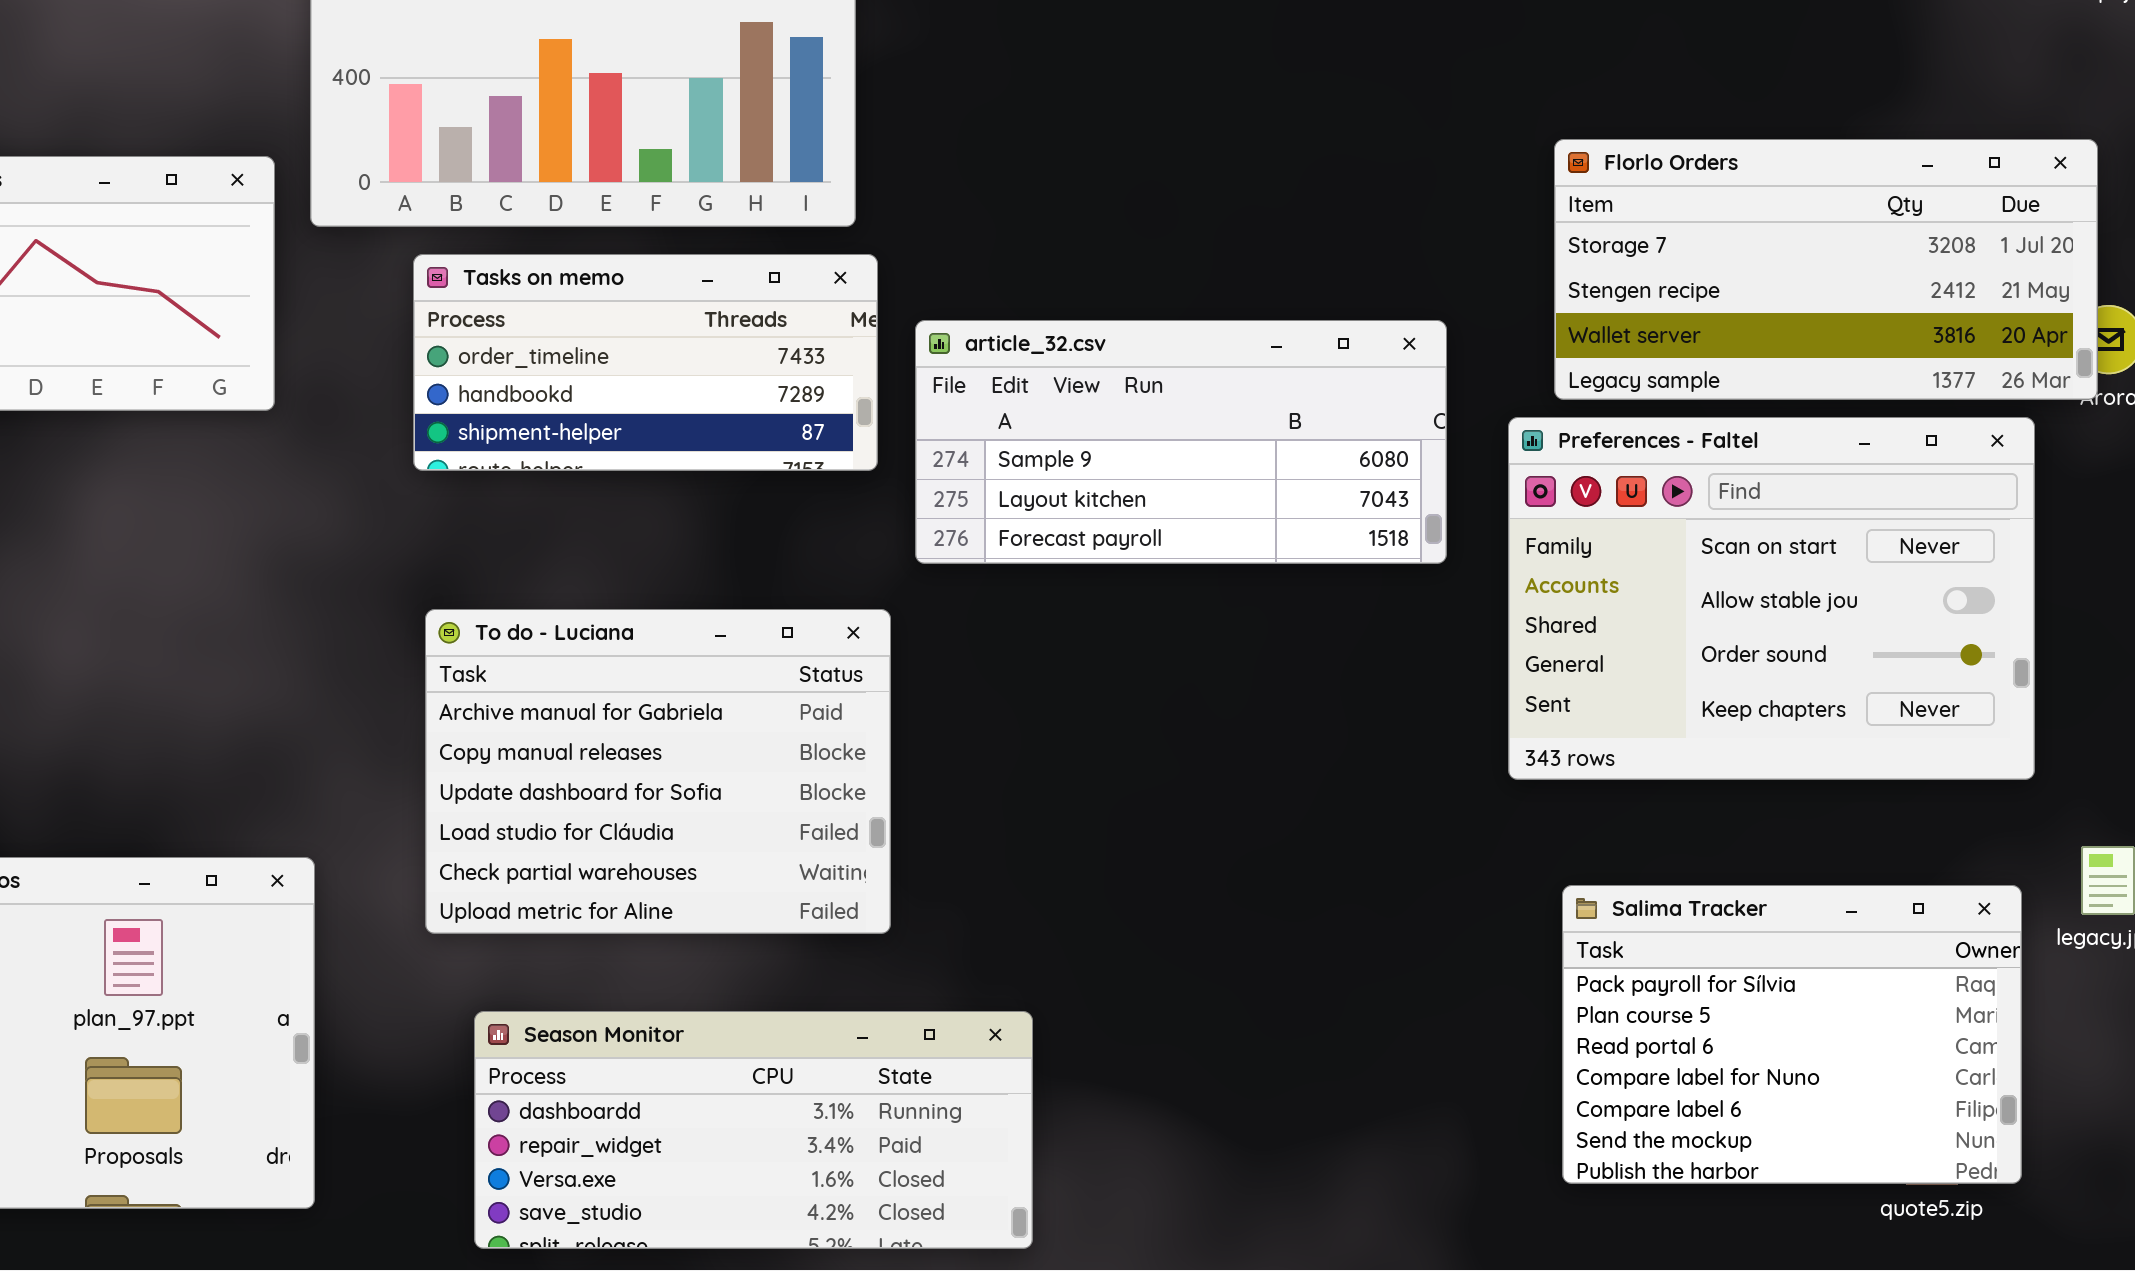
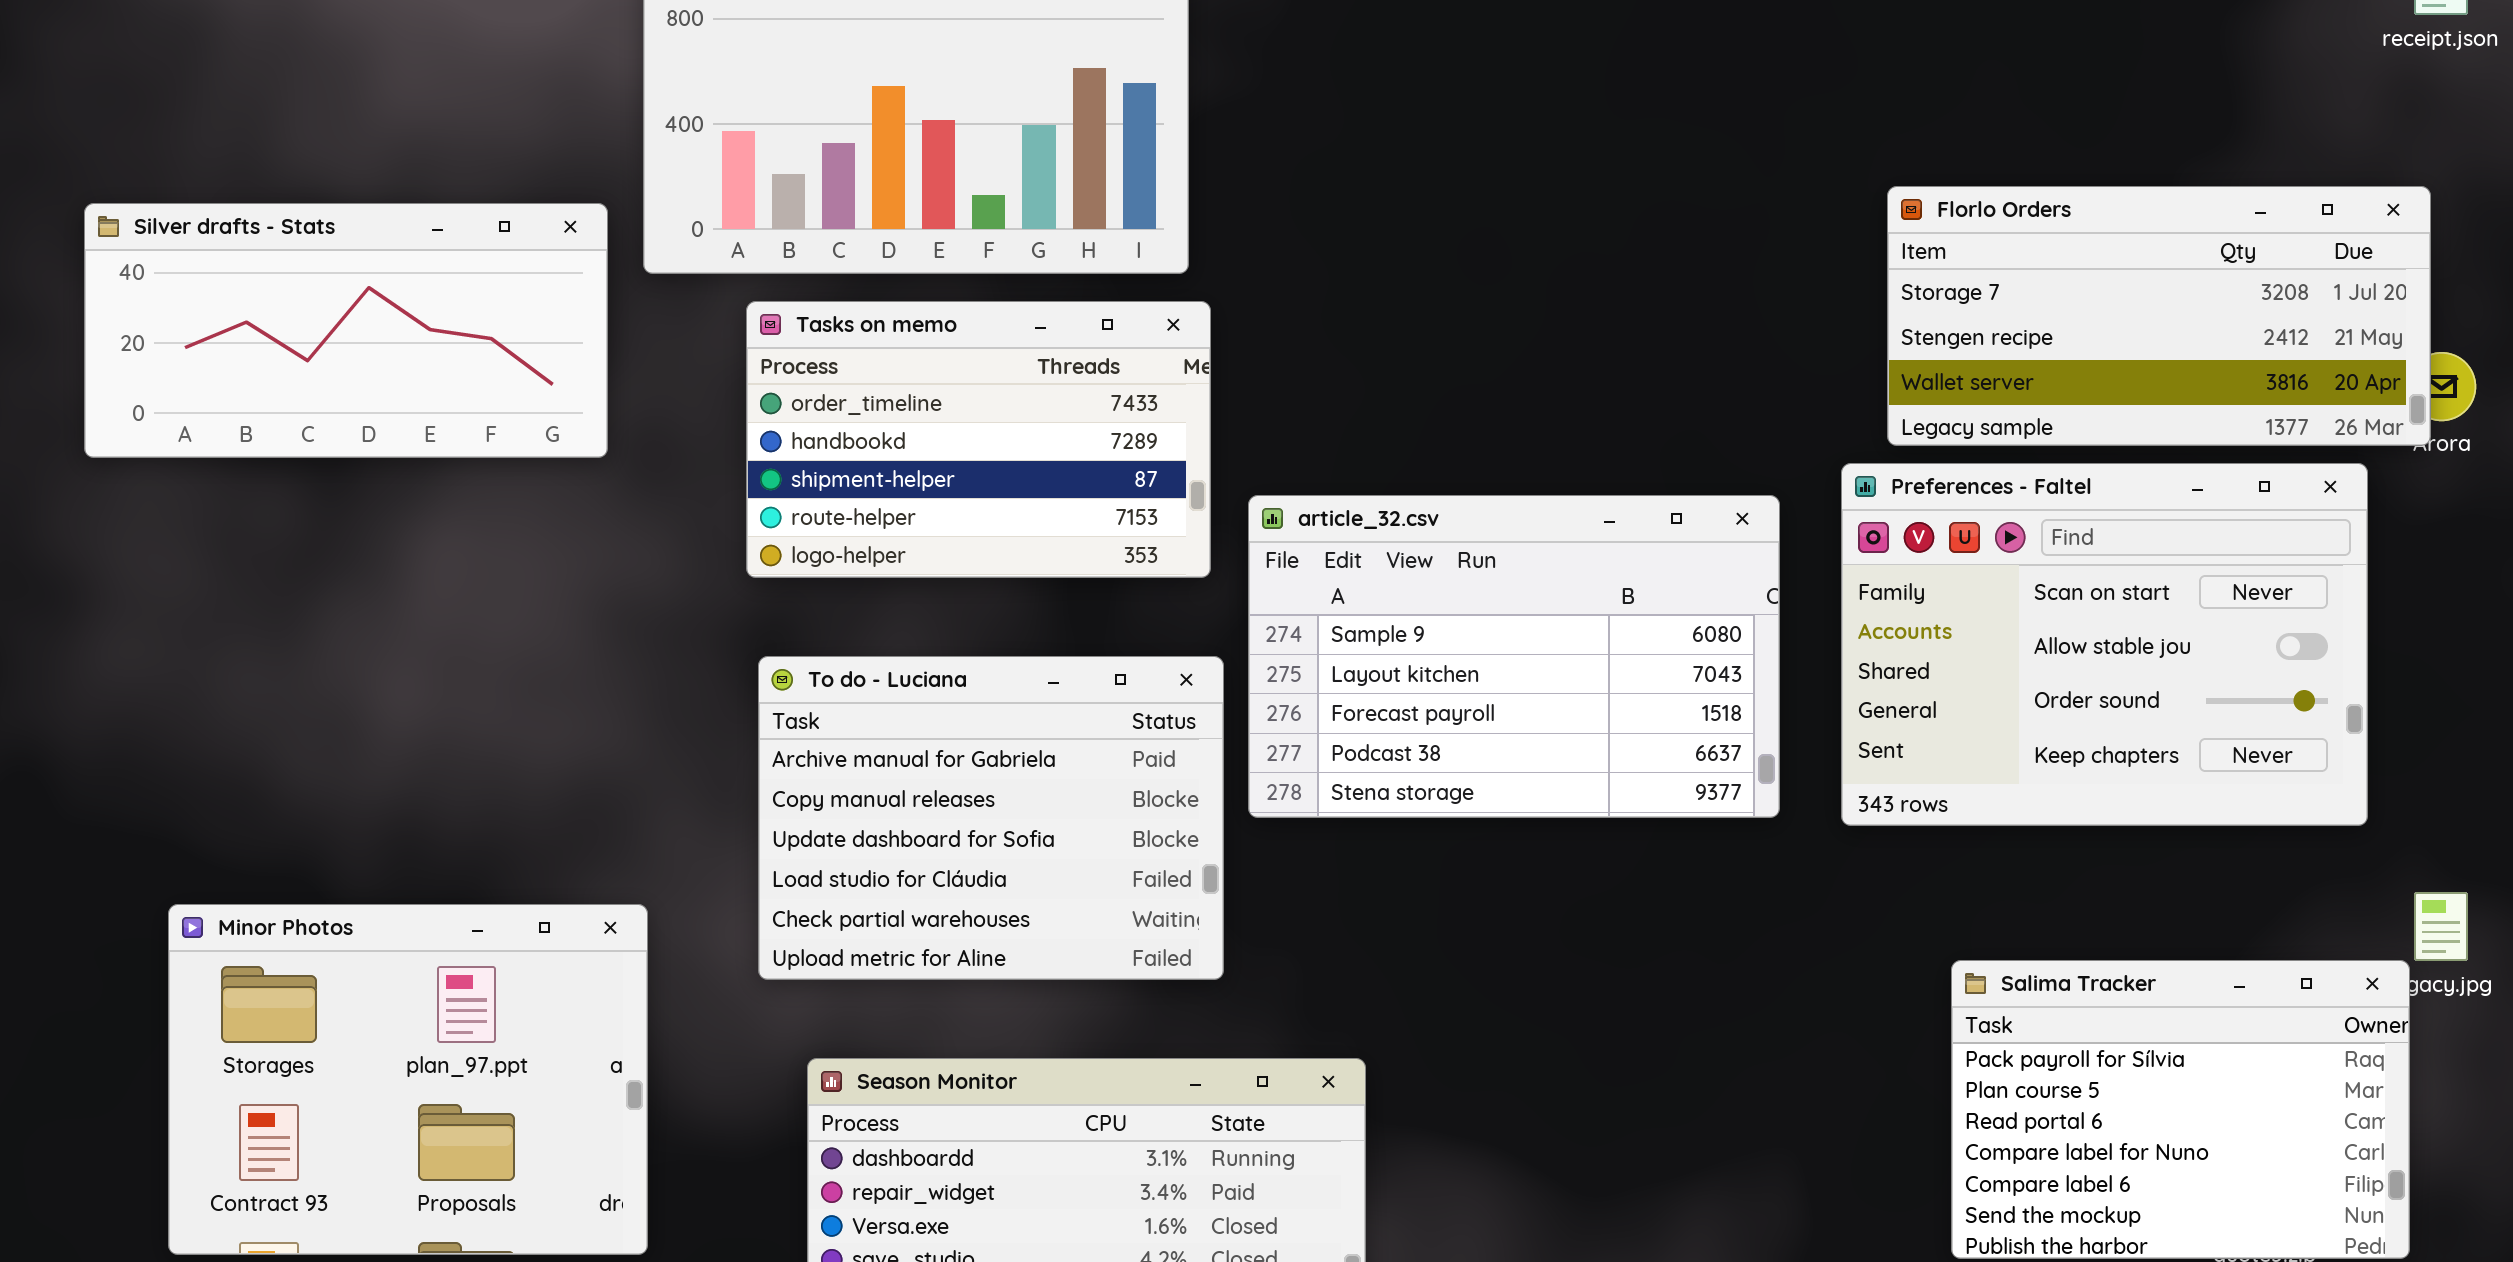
Tasks on memo: [413,254,878,471] -> [746,301,1211,578], resized
article_32.csv: [915,320,1447,564] -> [1248,495,1780,818], moved, resized
Salima Tracker: [1562,885,2022,1184] -> [1951,960,2410,1259], moved

